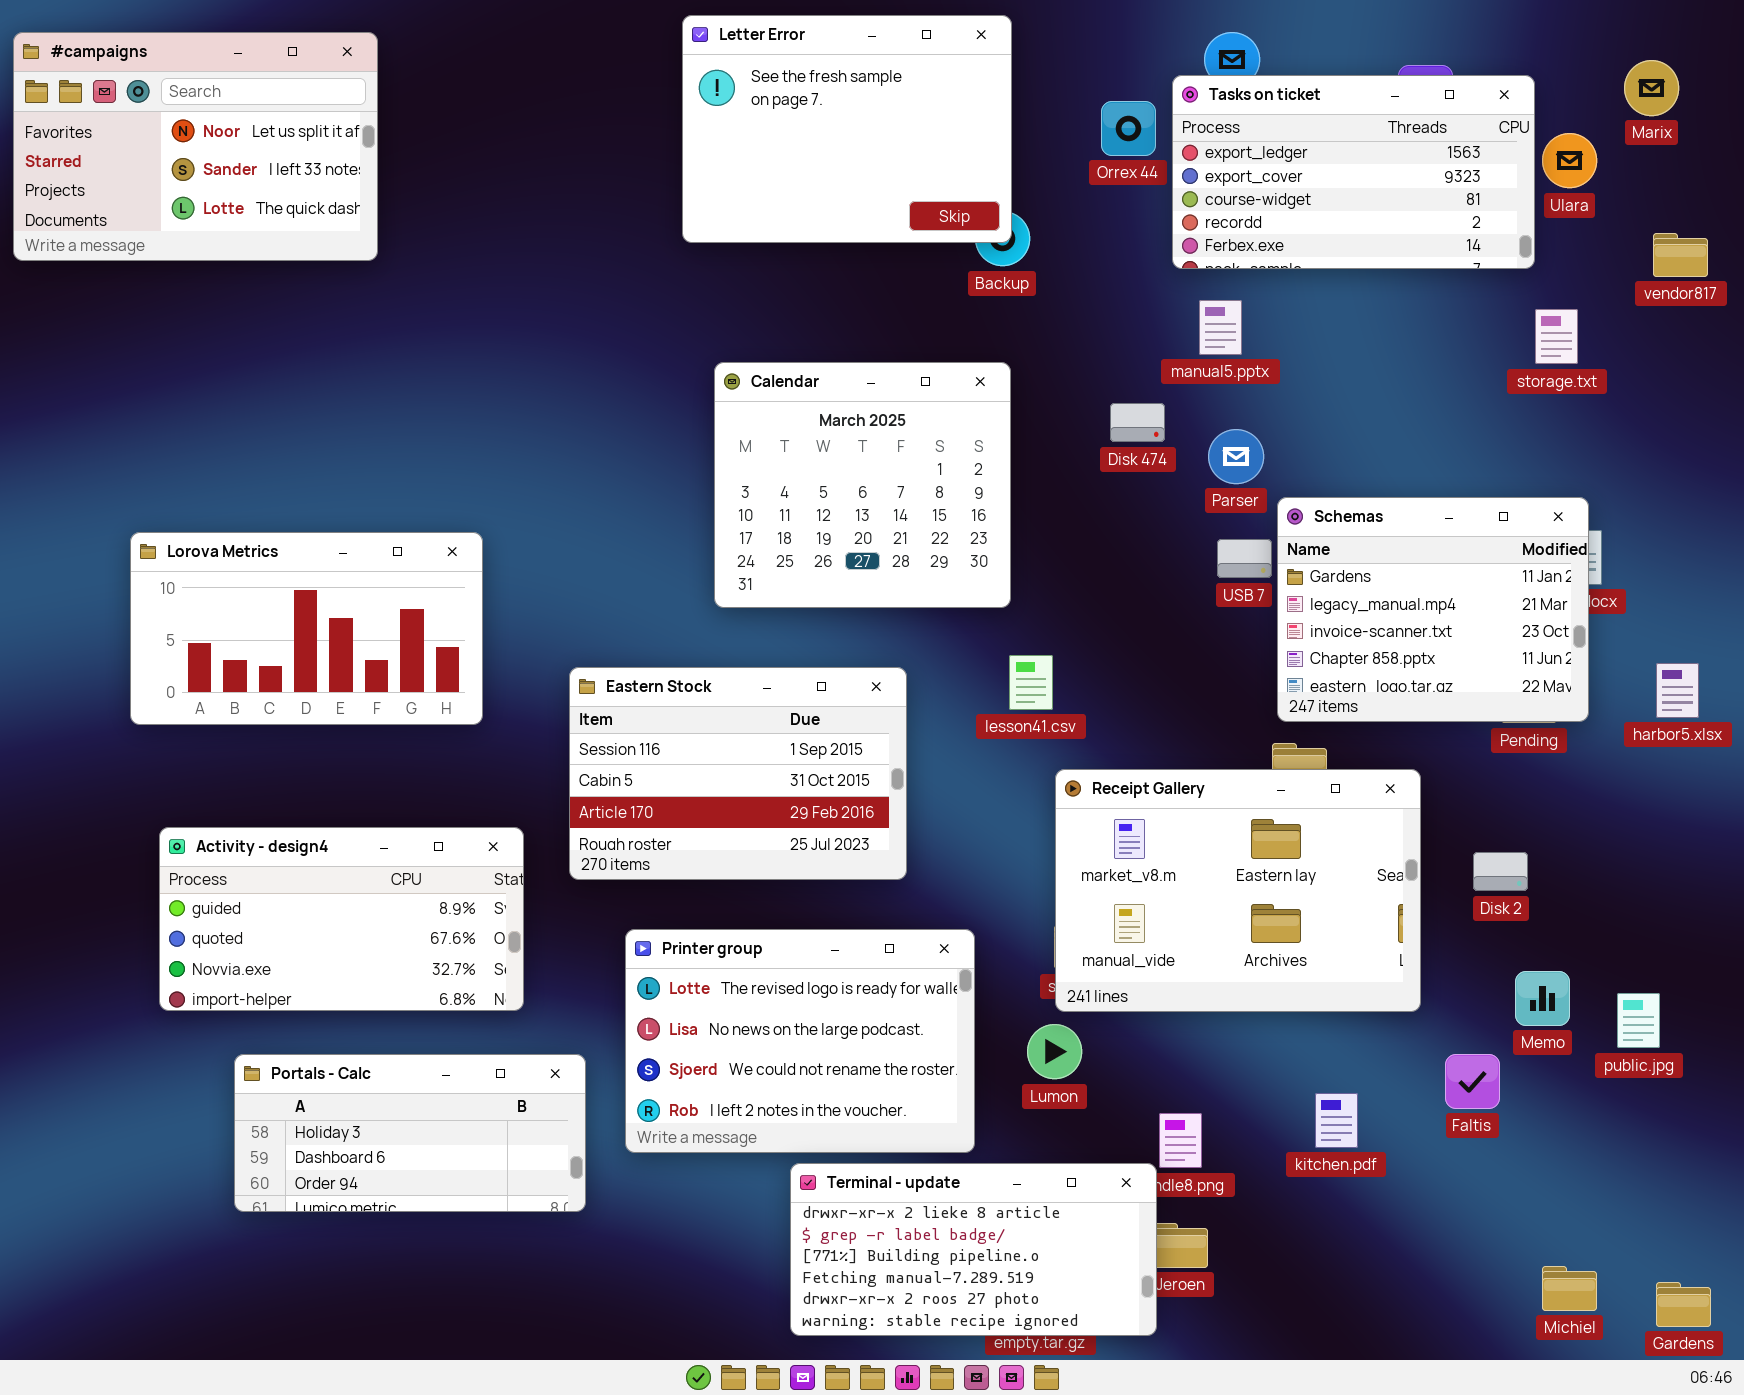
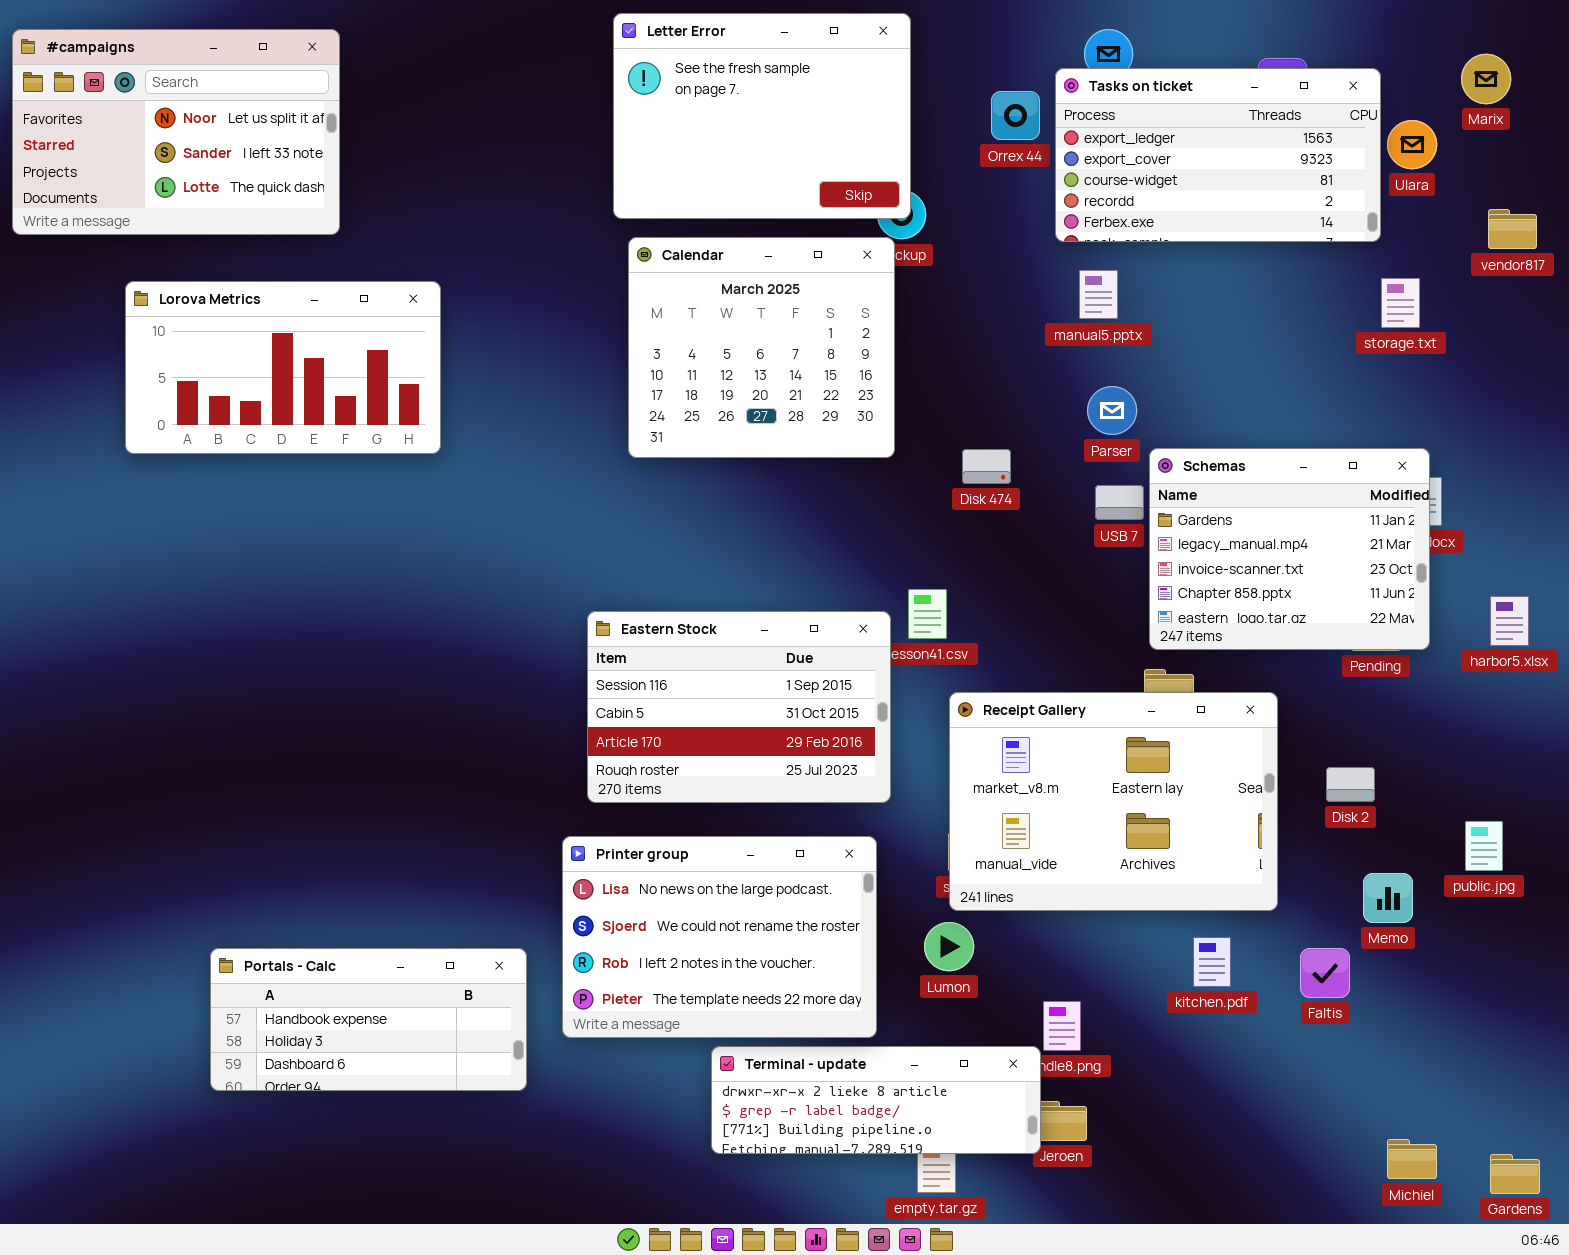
Calendar: [714,362,1011,608] -> [628,237,895,458], moved
Disk 474: [1110,403,1165,442] -> [962,449,1011,484], moved
Lorova Metrics: [130,532,483,725] -> [125,281,441,454], moved
Eastern Stock: [569,667,907,880] -> [587,611,891,803], moved
Activity - design4: [159,827,524,1011] -> none, closed
Printer group: [625,929,975,1153] -> [562,836,877,1038], scrolled down 1 row
public.jpg: [1617,993,1660,1048] -> [1465,821,1503,871], moved
Portals - Calc: [234,1054,586,1212] -> [210,948,527,1091], scrolled up 1 row
kitchen.pdf: [1315,1093,1358,1148] -> [1193,937,1231,987], moved
Terminal - update: [790,1163,1157,1336] -> [711,1046,1041,1154], resized

